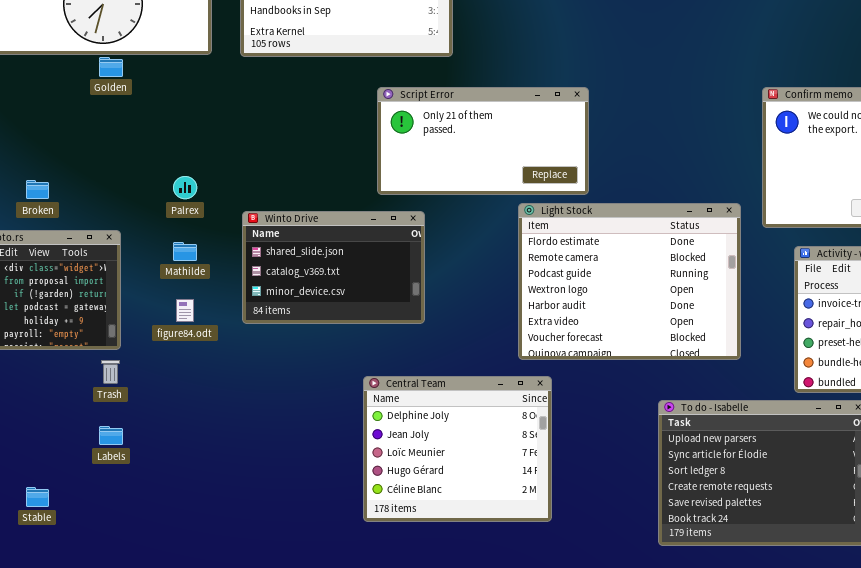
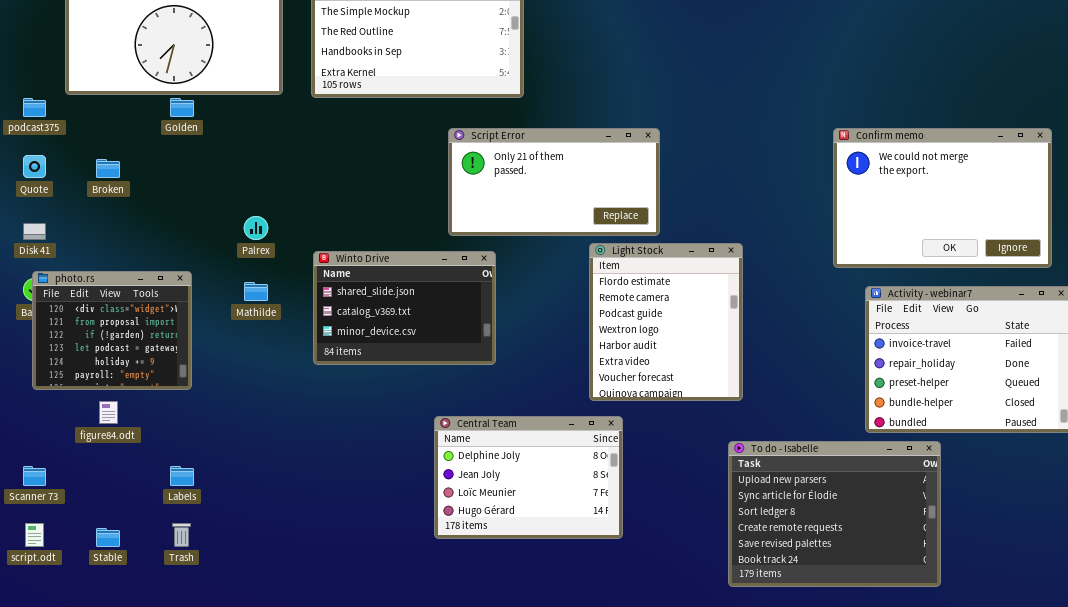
Broken: [26,180,49,199] -> [96,159,120,178], moved
Light Stock: [518,203,741,360] -> [589,243,743,401], resized
figure84.odt: [176,299,194,322] -> [99,401,118,424], moved
Trash: [101,360,120,384] -> [172,523,191,547], moved
Central Team: [363,376,552,522] -> [434,416,623,539], resized

